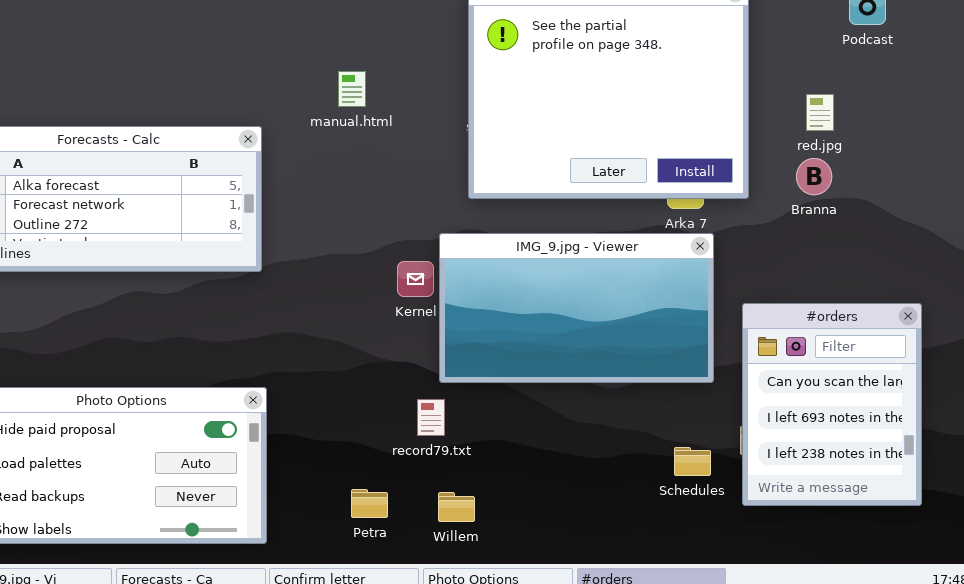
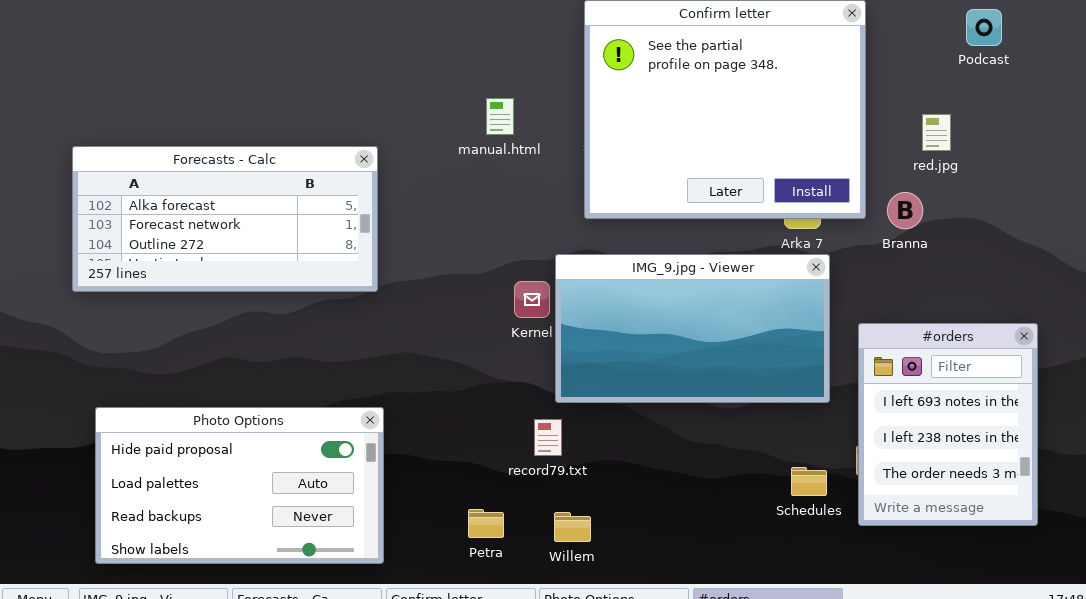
manual.html: [338,71,366,107] -> [486,98,514,135], moved
Branna: [796,158,832,195] -> [887,192,923,229], moved
#orders: [742,303,922,506] -> [858,323,1038,526], scrolled down 1 row

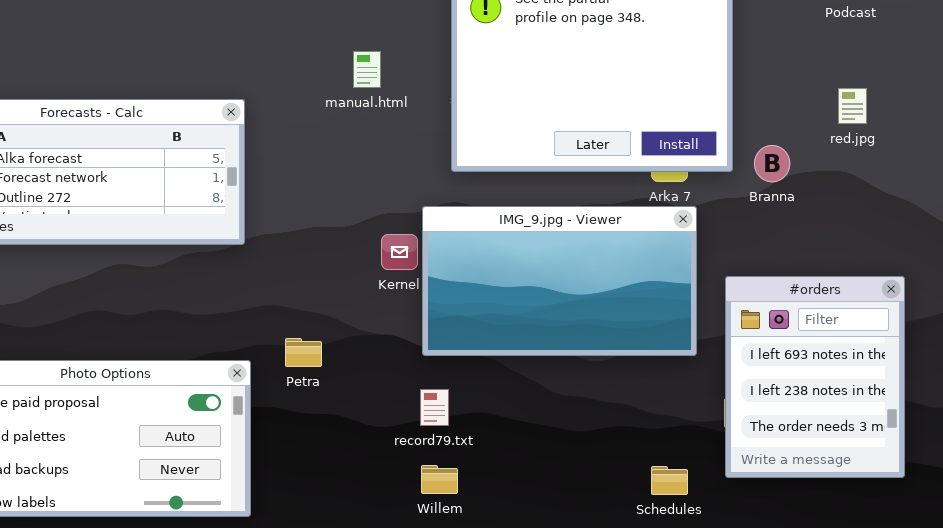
red.jpg: [922,114,951,151] -> [838,88,867,124], moved
record79.txt: [534,419,562,456] -> [420,389,449,426], moved
Schedules: [791,467,827,496] -> [651,466,688,495], moved
Petra: [468,509,504,538] -> [285,338,322,367], moved

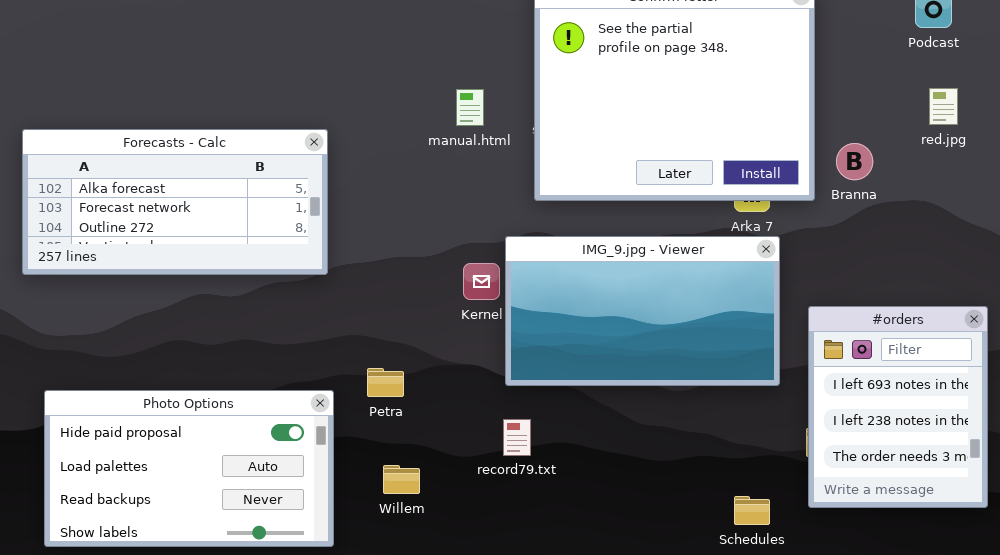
manual.html: [353,51,381,88] -> [456,89,484,126], moved
red.jpg: [838,88,867,124] -> [929,88,958,125], moved
Branna: [754,145,790,182] -> [836,143,873,180], moved
Willem: [421,465,458,494] -> [383,465,420,494], moved

